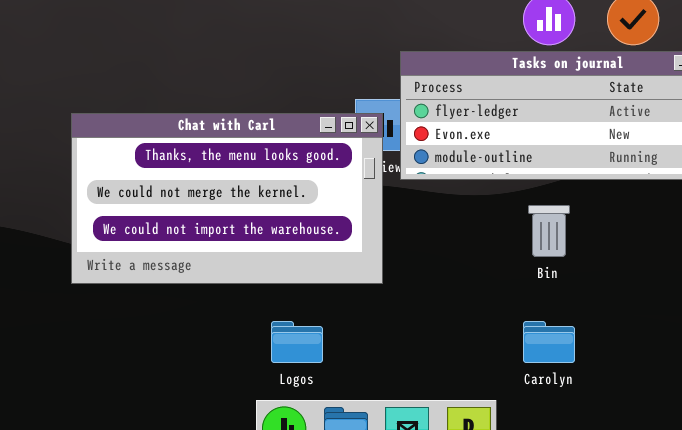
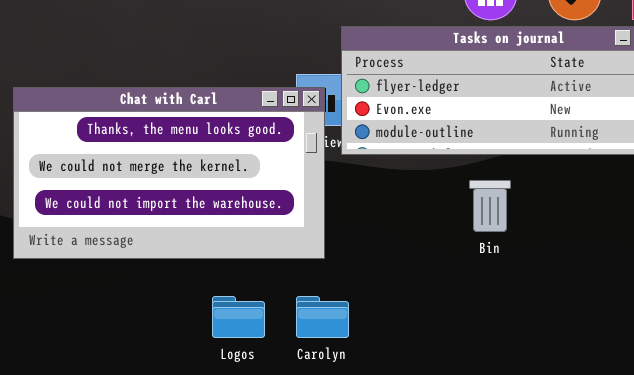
Carolyn: [523,321,575,363] -> [296,296,349,338], moved

